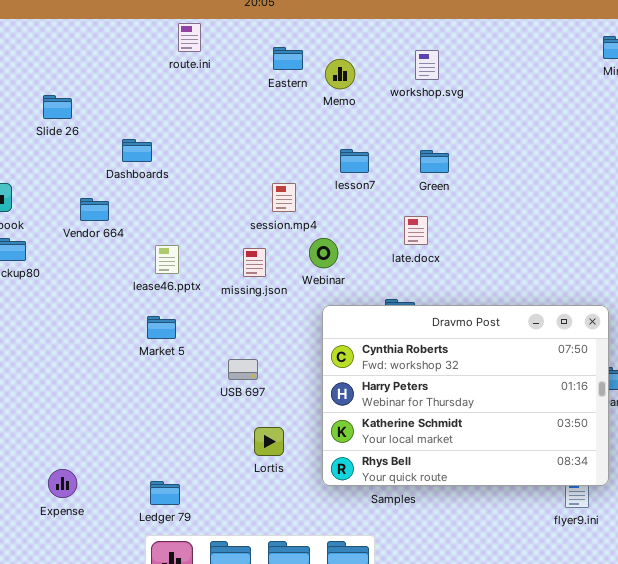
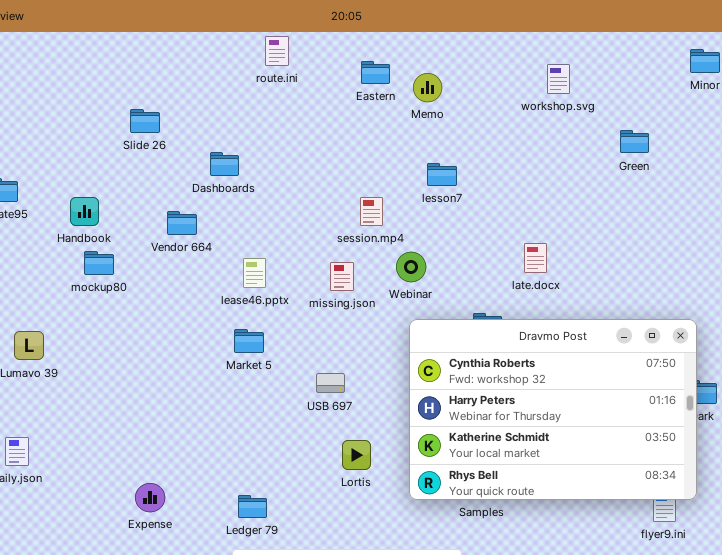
workshop.svg: [415,50,439,80] -> [547,64,570,94], moved
Green: [420,150,449,173] -> [620,130,649,153], moved
late.docx: [404,216,428,245] -> [524,243,547,273], moved

